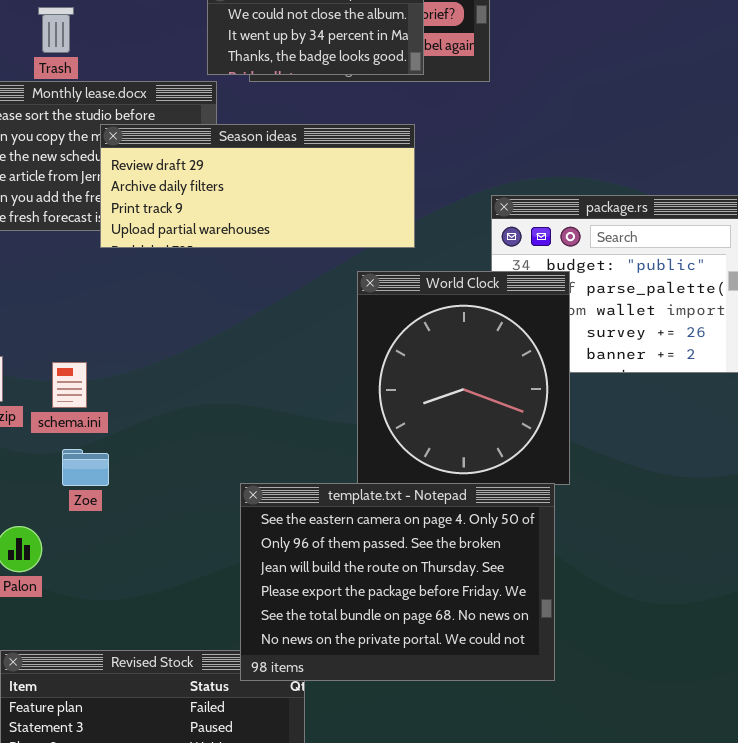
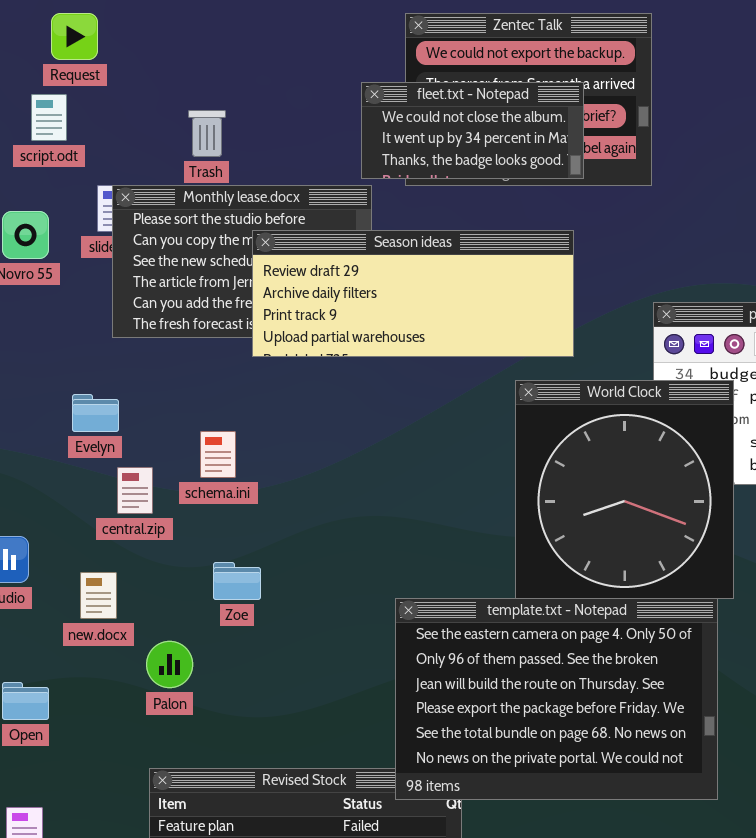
schema.ini: [52,362,87,408] -> [200,431,236,478], moved

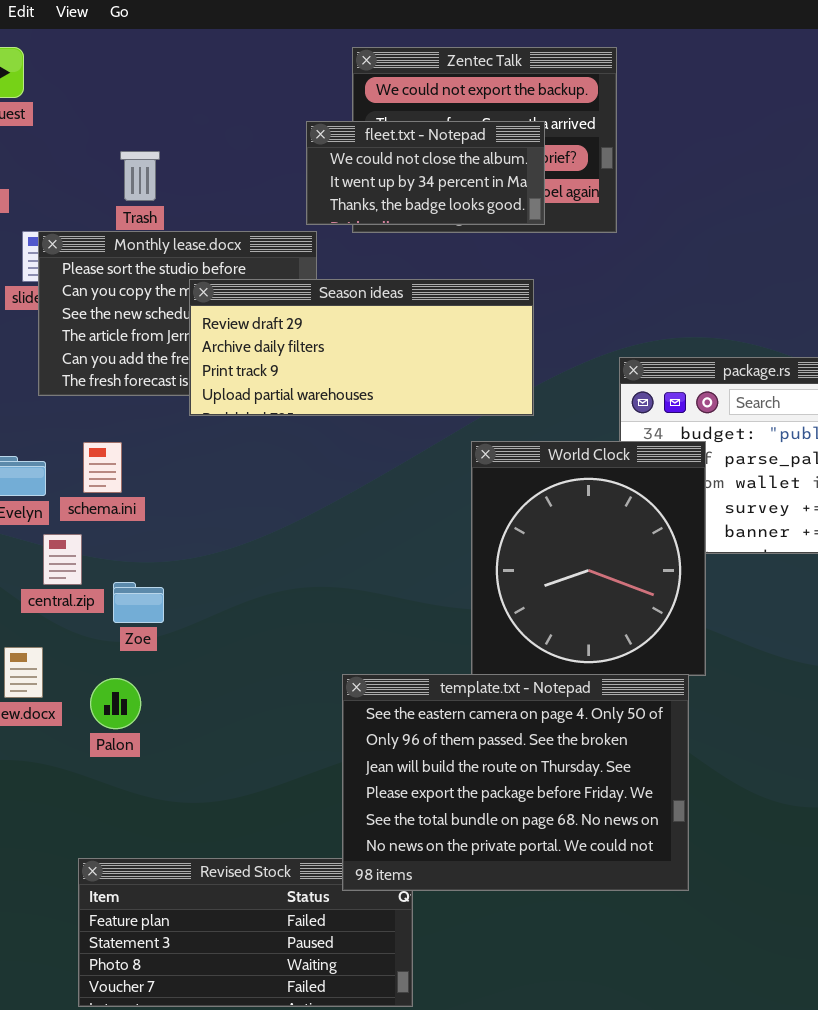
schema.ini: [200,431,236,478] -> [83,442,122,493], moved
Zoe: [213,562,261,600] -> [113,582,164,623], moved
Palon: [146,641,193,688] -> [90,678,141,729], moved

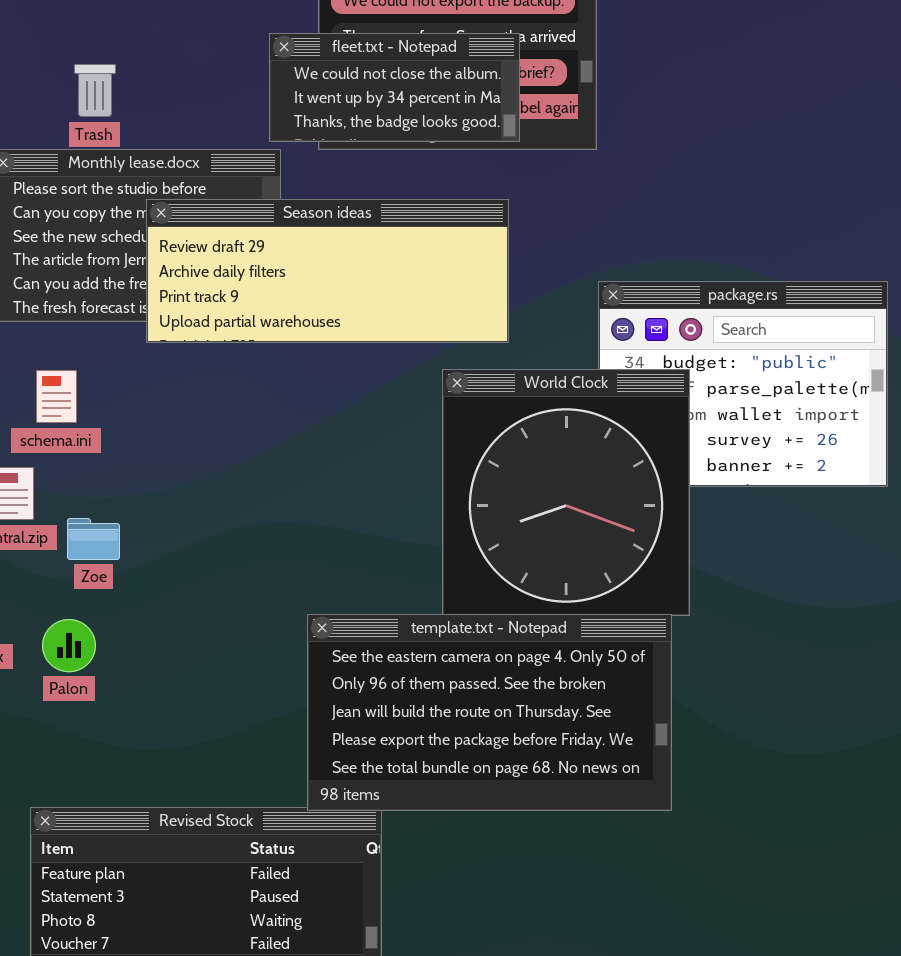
template.txt - Notepad: [342,674,689,891] -> [307,614,672,811], resized

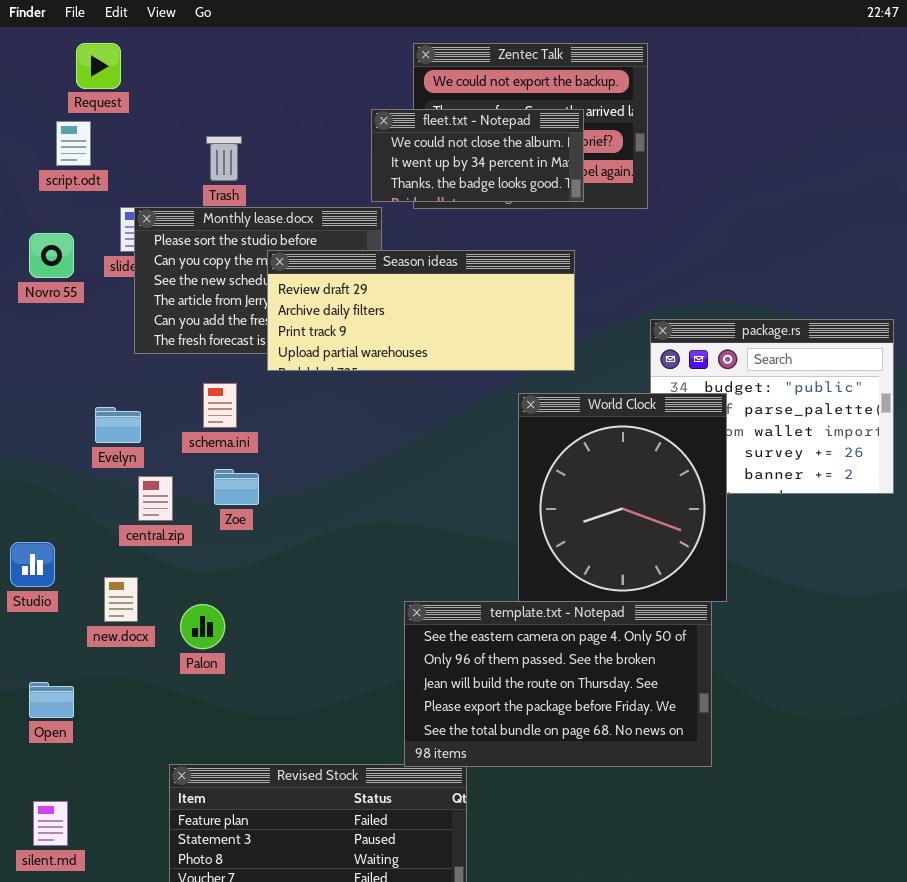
schema.ini: [36,370,77,423] -> [203,383,237,428], moved
Zoe: [67,518,120,560] -> [214,469,259,505], moved

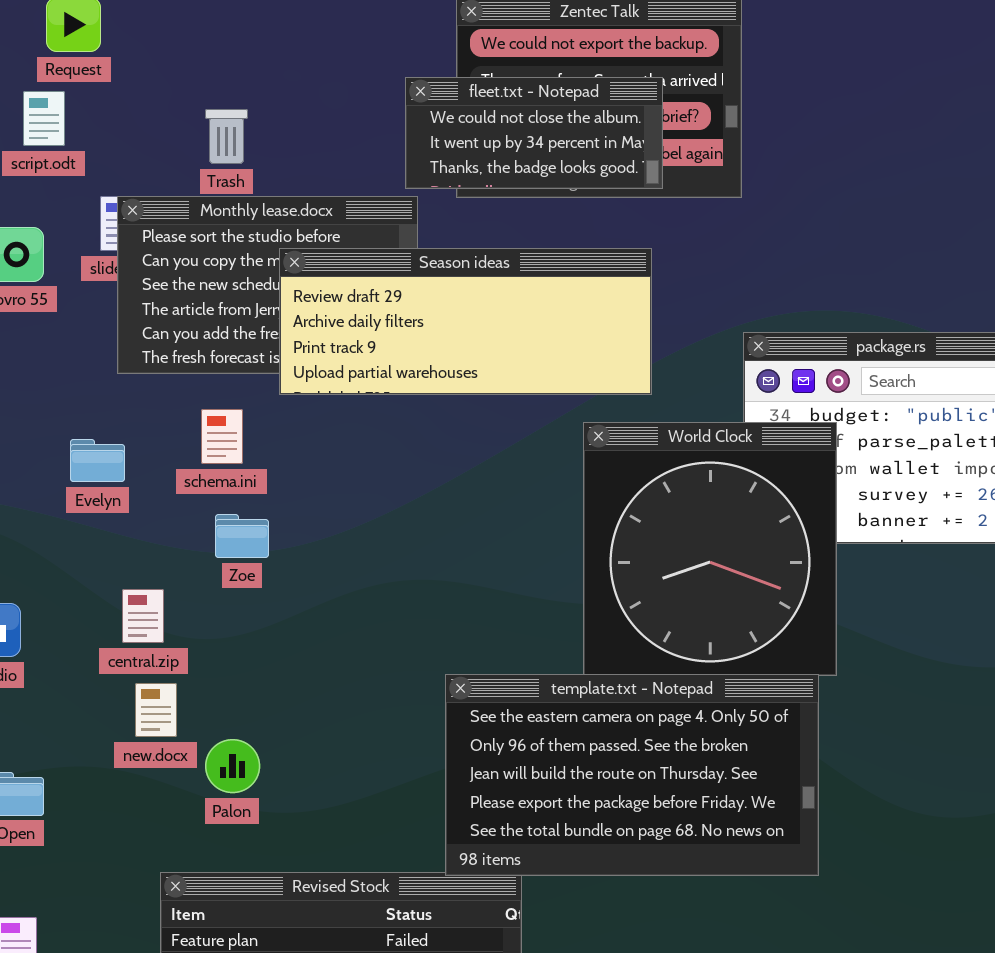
central.zip: [138,476,173,521] -> [122,589,164,643], moved
new.docx: [104,577,138,622] -> [135,683,177,737], moved
Palon: [180,604,225,649] -> [205,739,260,793], moved

